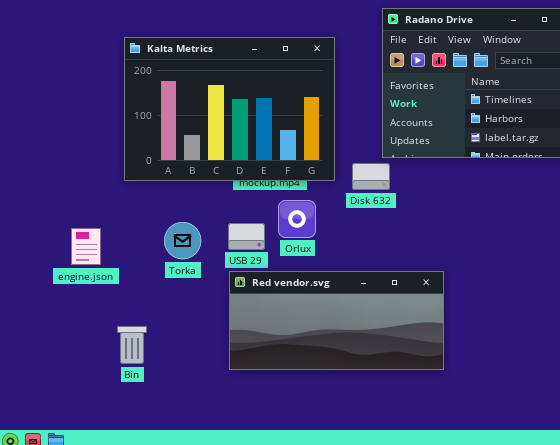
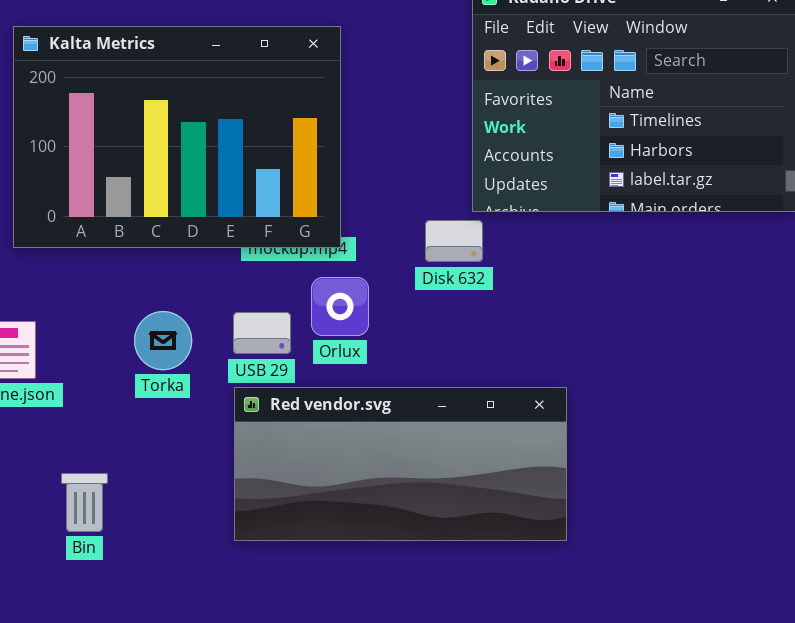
Kalta Metrics: [124,37,335,181] -> [13,26,341,248], moved

